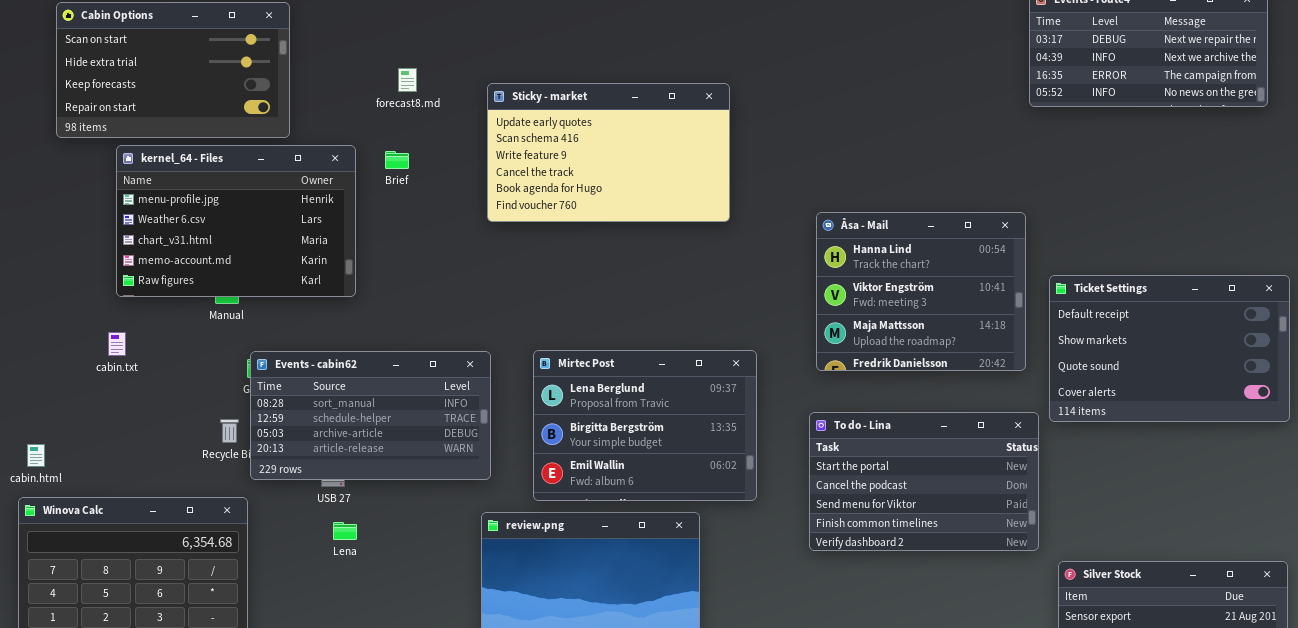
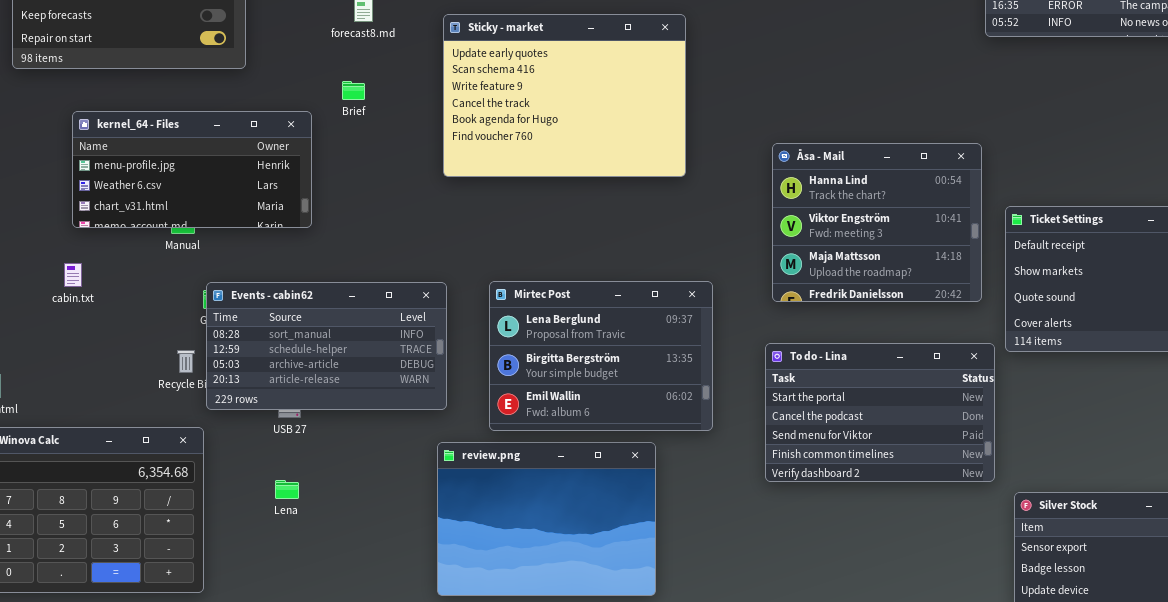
Sticky - market: [487,83,730,222] -> [443,14,686,177], resized
kernel_64 - Files: [116,145,356,297] -> [72,111,312,228], resized
Lena: [333,522,357,540] -> [275,480,299,499], moved

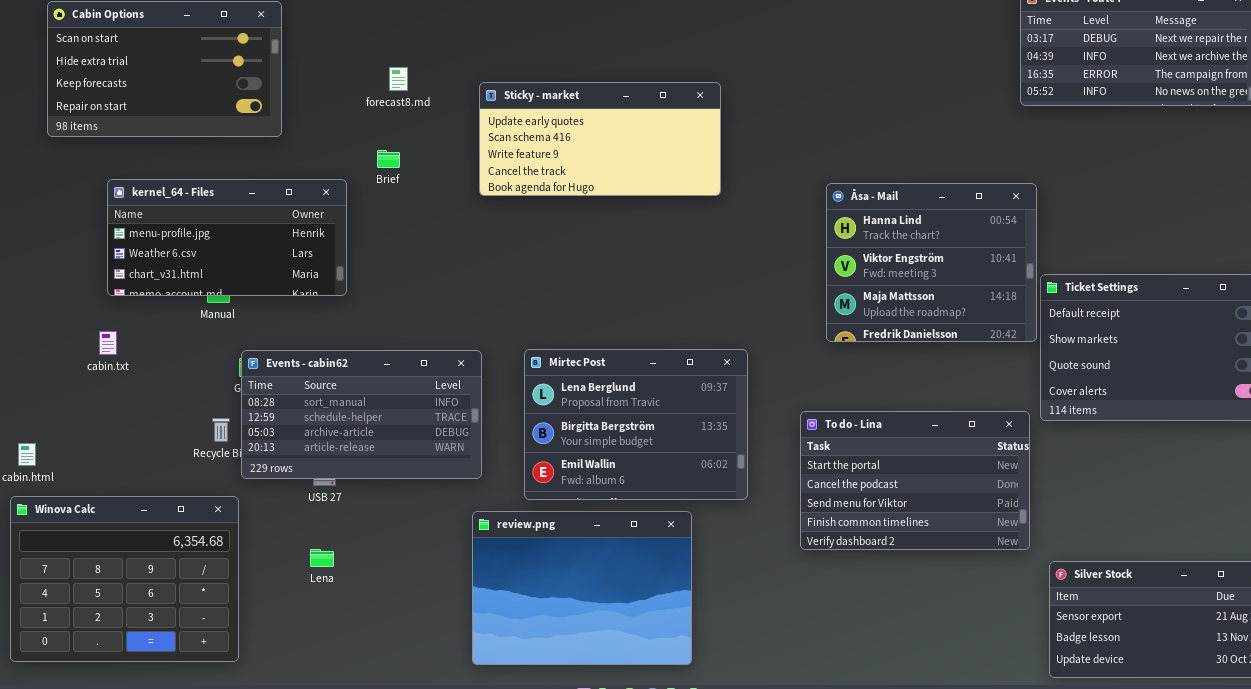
Sticky - market: [443,14,686,177] -> [479,82,721,196], resized
Åsa - Mail: [772,143,982,302] -> [826,183,1037,342], moved

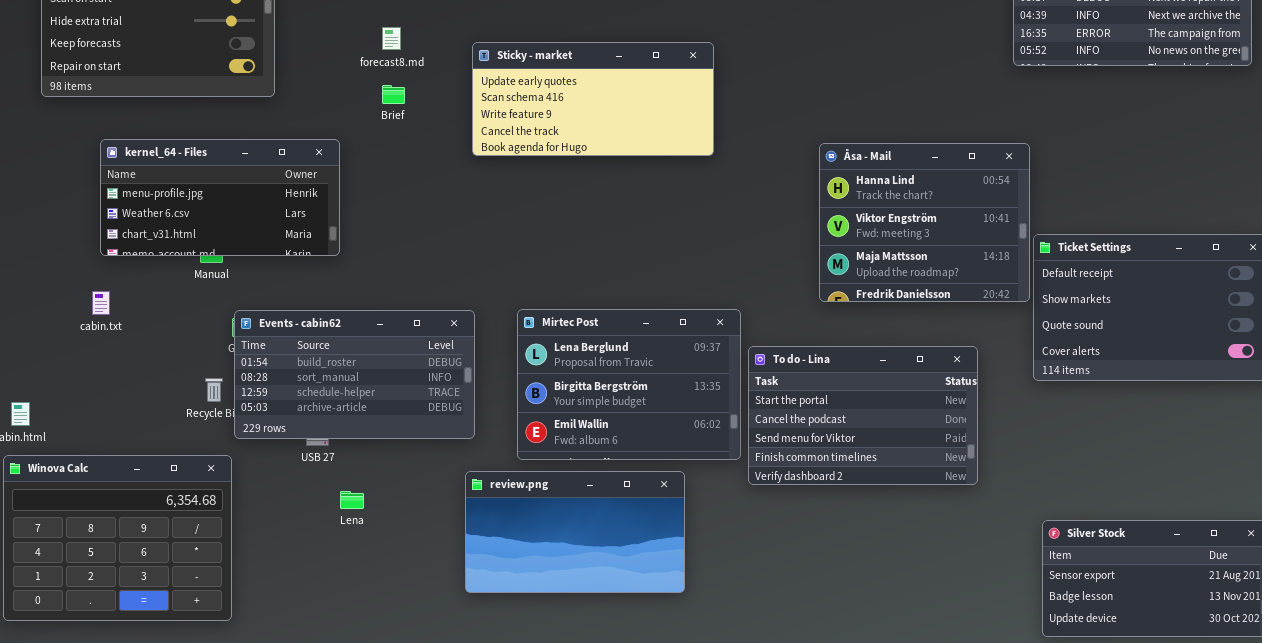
Brief: [377,150,400,168] -> [382,85,405,104], moved
Events - cabin62: [241,350,482,479] -> [234,310,475,439], scrolled up 1 row
To do - Lina: [800,411,1030,550] -> [748,346,978,485], moved
review.png: [472,511,692,665] -> [465,471,685,593], resized
Lena: [310,549,334,567] -> [340,491,364,509], moved

